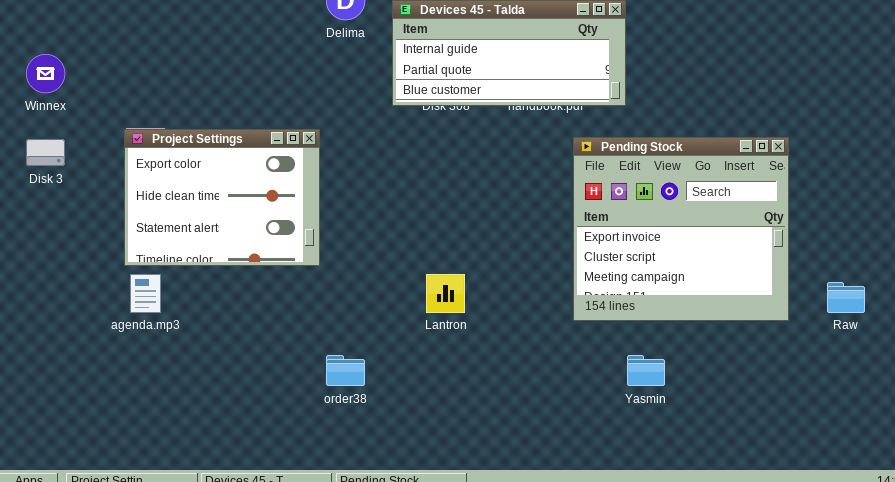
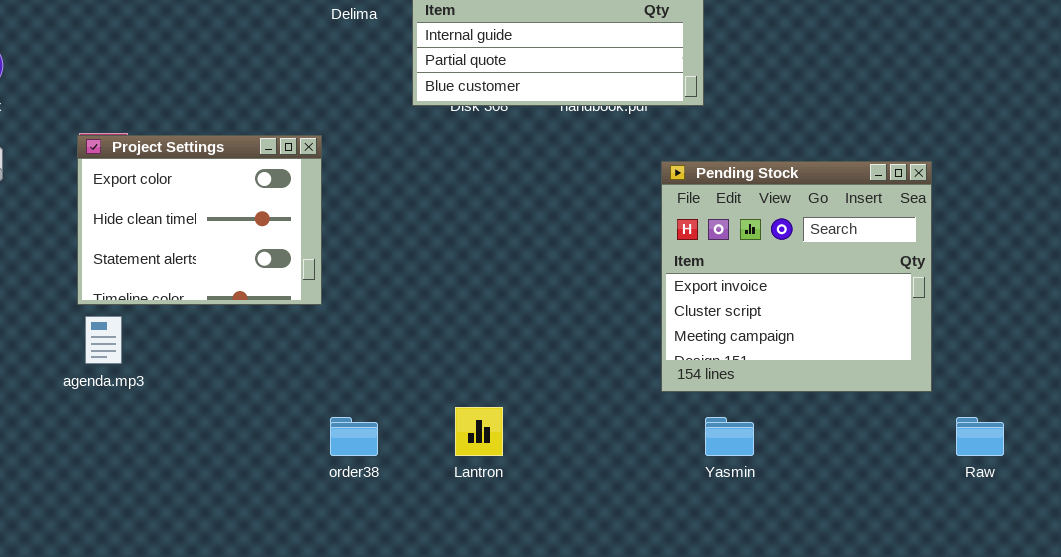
Pending Stock: [573,137,789,321] -> [661,161,932,392], moved
Lantron: [426,274,465,313] -> [455,407,503,456], moved
Raw: [827,282,865,313] -> [956,417,1004,456], moved

